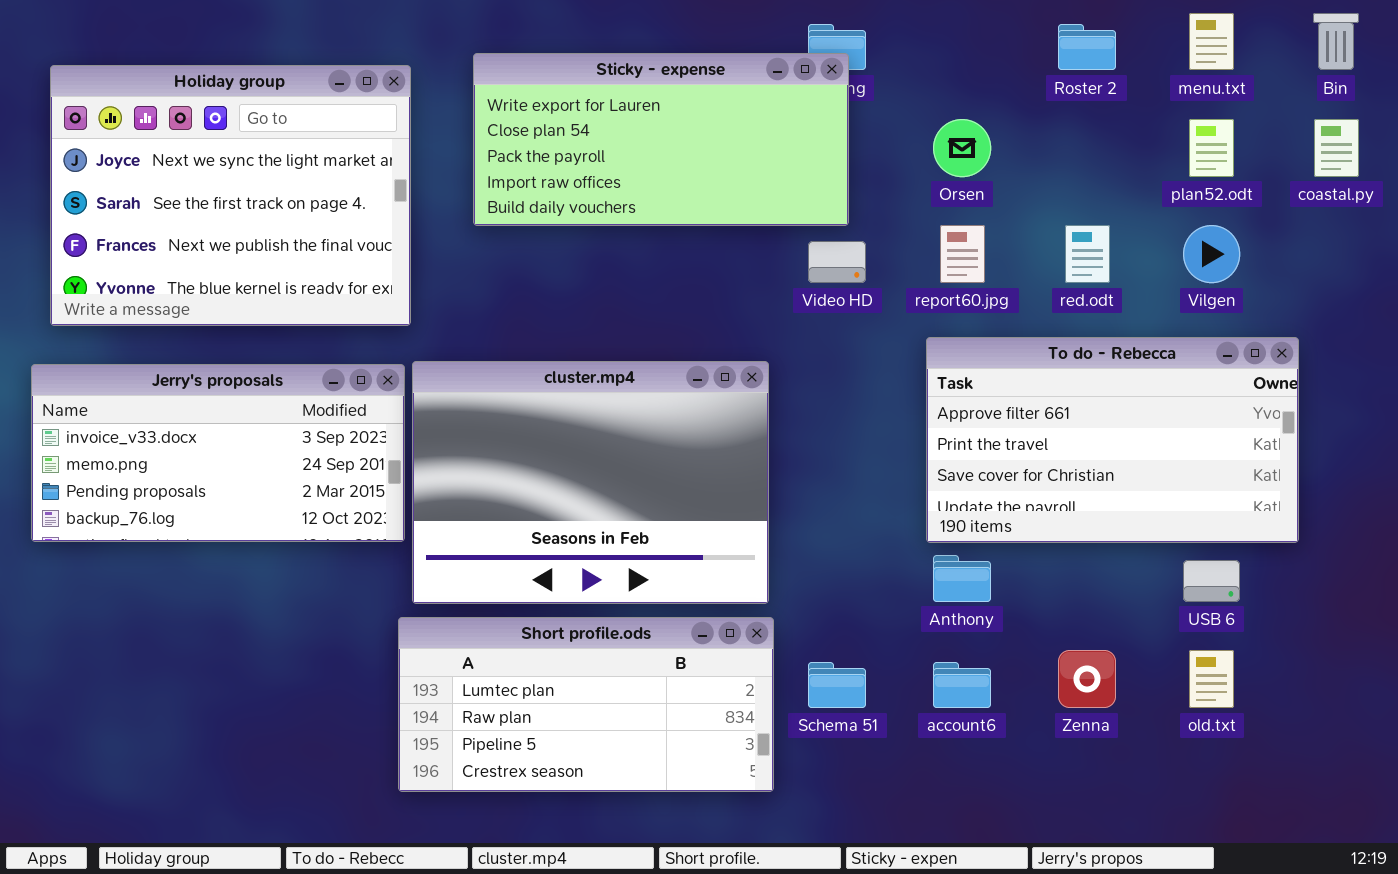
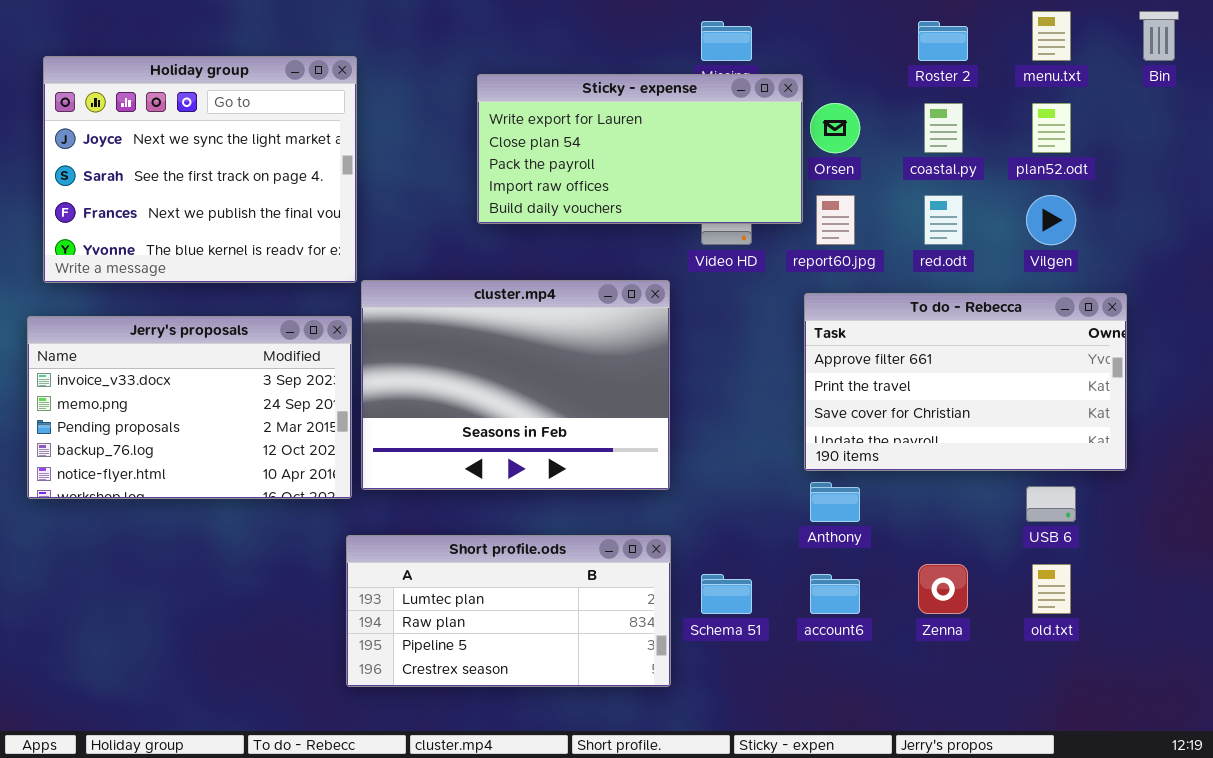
Sticky - expense: [473,53,849,226] -> [477,74,803,224], moved
coastal.py: [1314,119,1359,177] -> [924,103,963,153], moved
cluster.mp4: [412,361,769,604] -> [361,280,670,490], moved
Jerry's proposals: [31,364,405,542] -> [27,316,352,499], resized

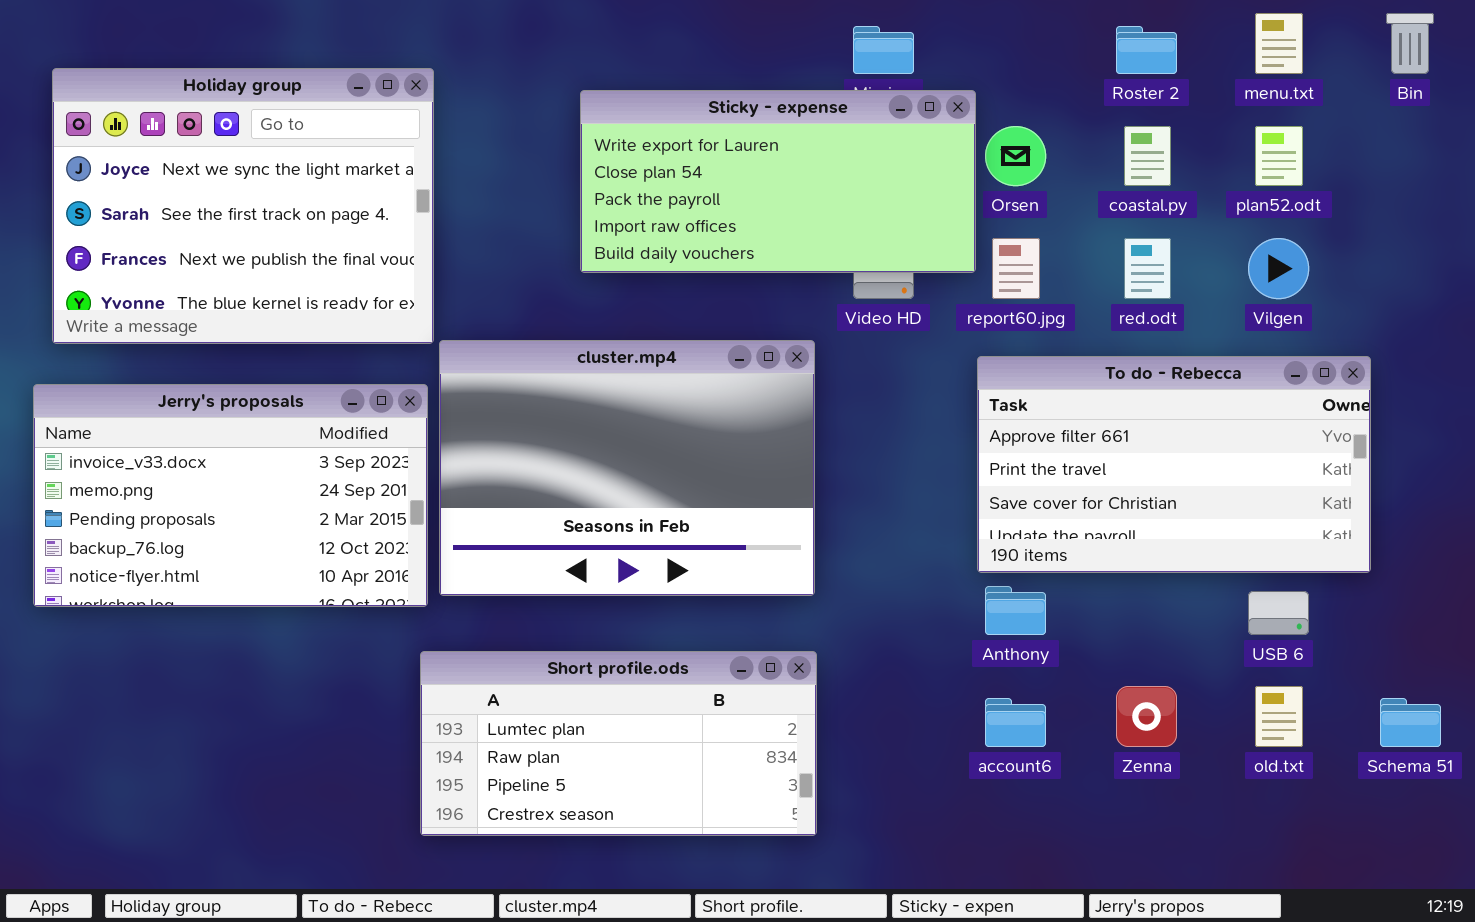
Schema 51: [701,574,752,614] -> [1380,698,1441,747], moved

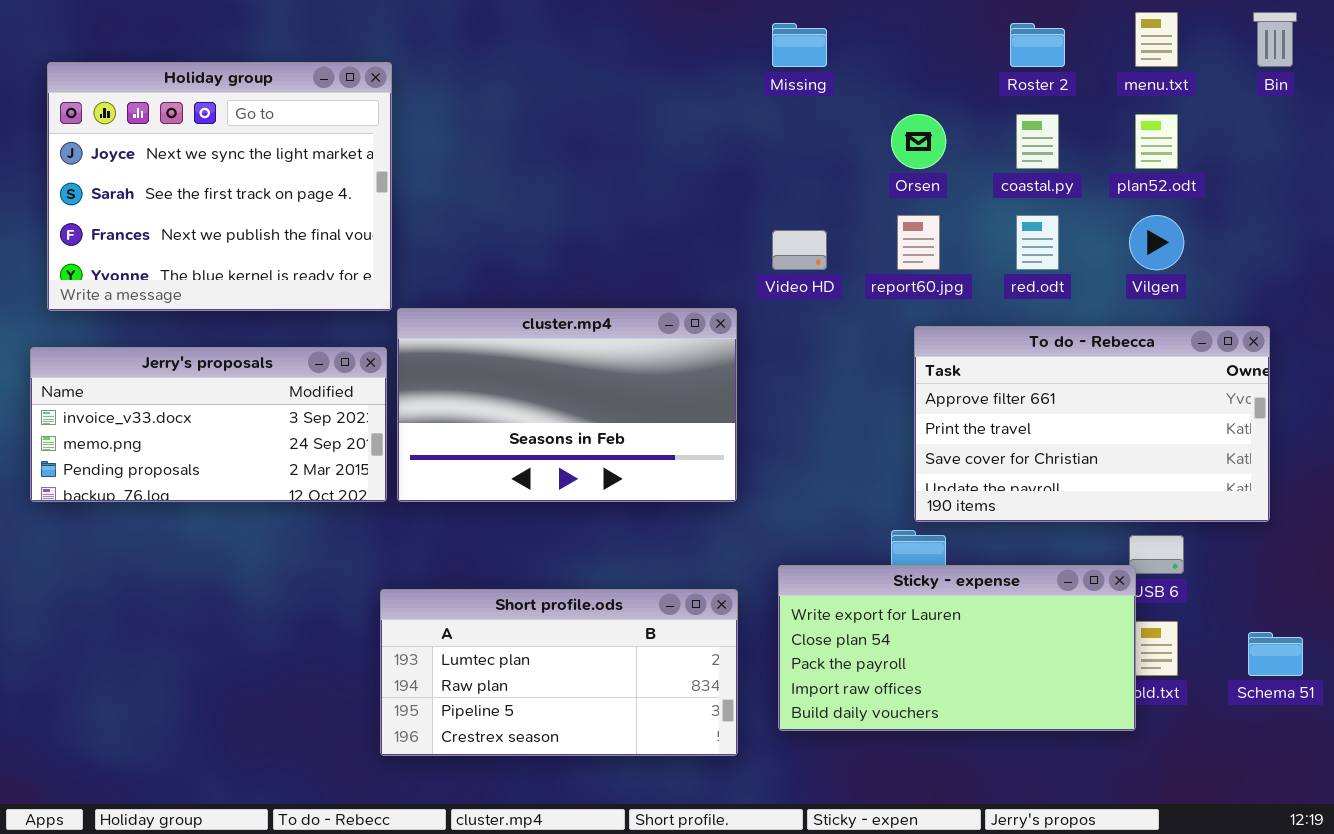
Sticky - expense: [580,90,976,273] -> [778,565,1136,731], moved
cluster.mp4: [439,340,815,596] -> [397,308,737,502], resized
To do - Rebecca: [977,356,1371,573] -> [914,326,1270,522], moved
Jerry's proposals: [33,384,428,607] -> [30,347,387,502], resized

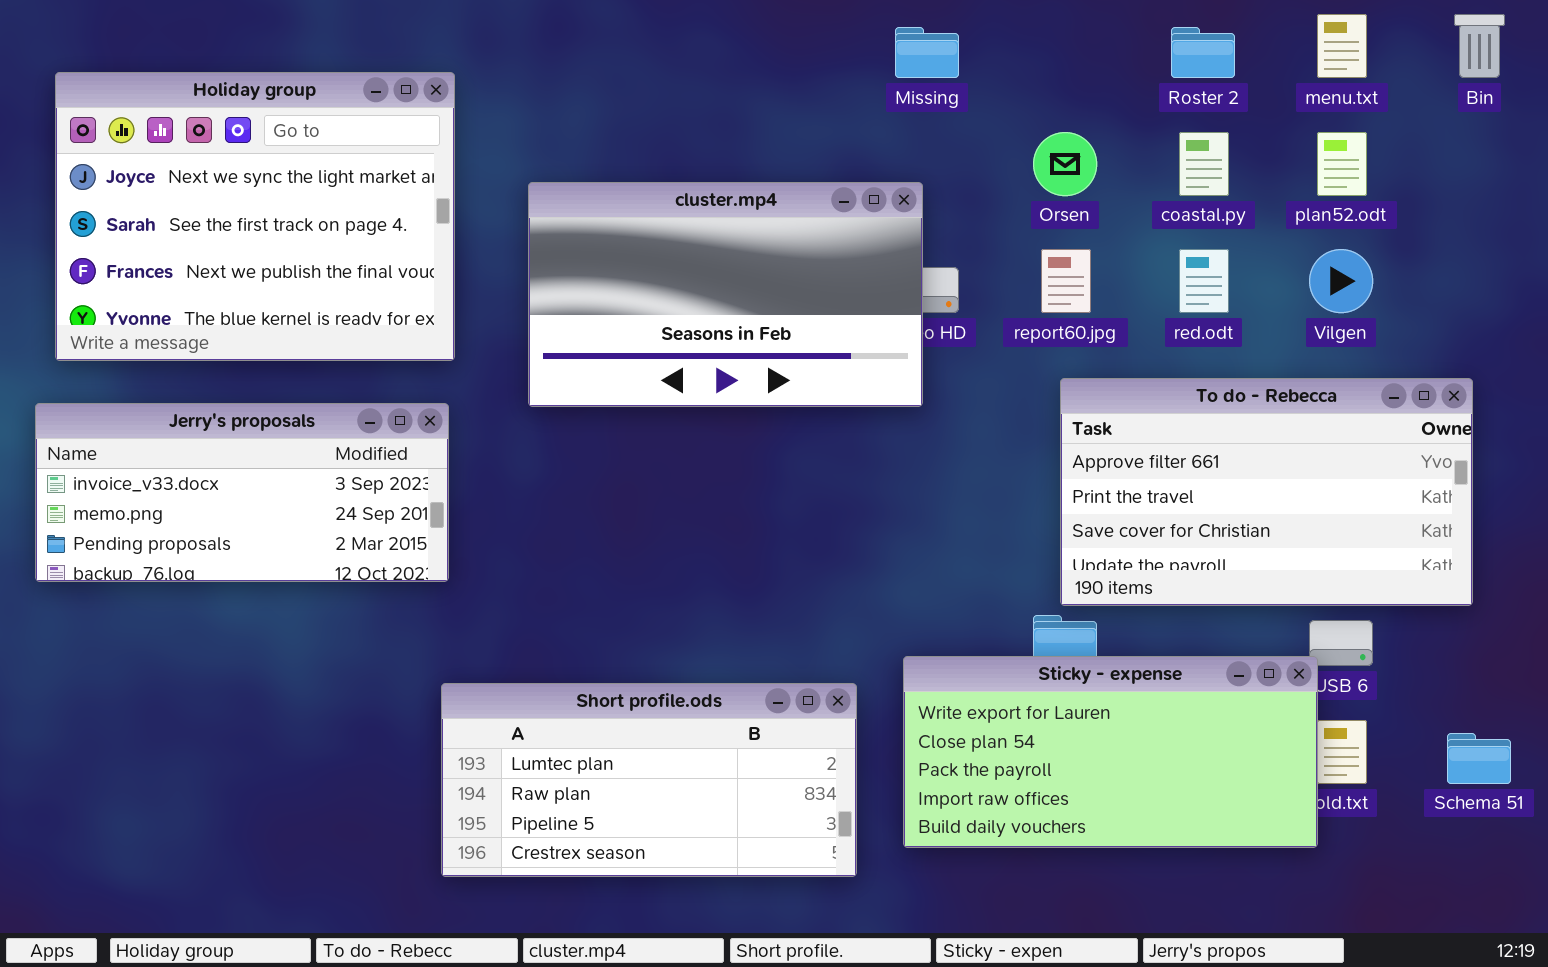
cluster.mp4: [397,308,737,502] -> [528,182,923,407], moved

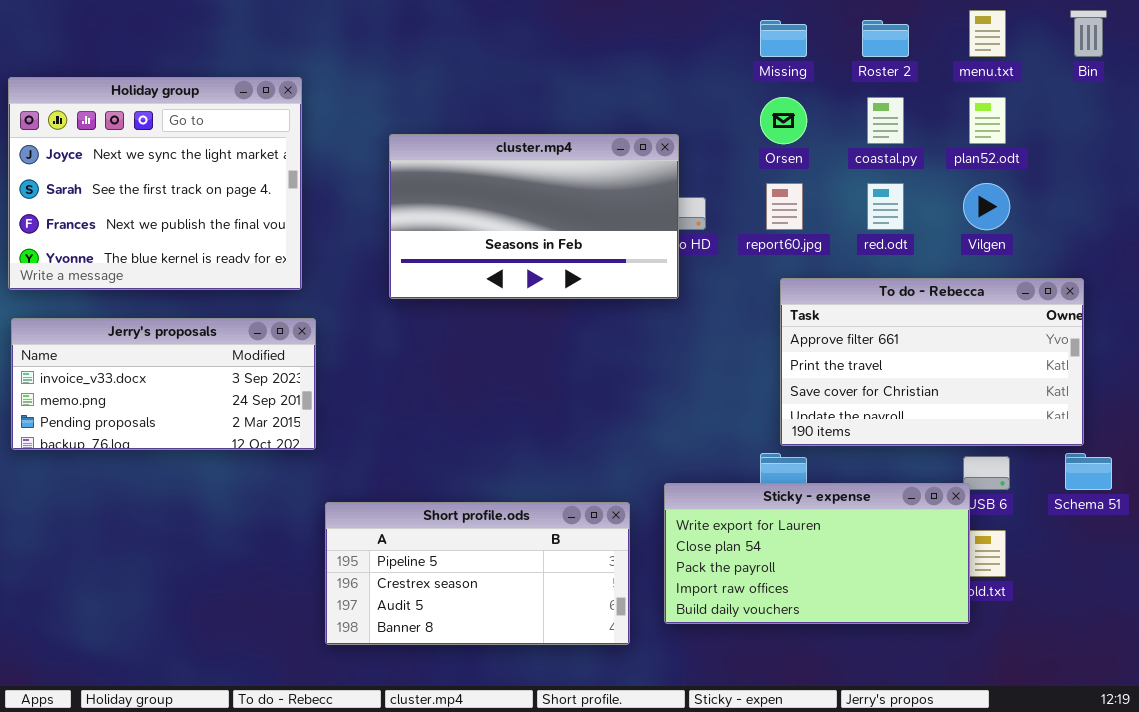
Missing: [895,27,959,78] -> [760,20,807,57], moved
Holiday group: [55,72,455,361] -> [8,77,302,290], moved
Jerry's proposals: [35,403,449,582] -> [11,318,316,450], moved
Short profile.ods: [441,683,857,877] -> [325,502,630,645], scrolled down 2 rows
Schema 51: [1447,733,1511,784] -> [1065,453,1112,490], moved

